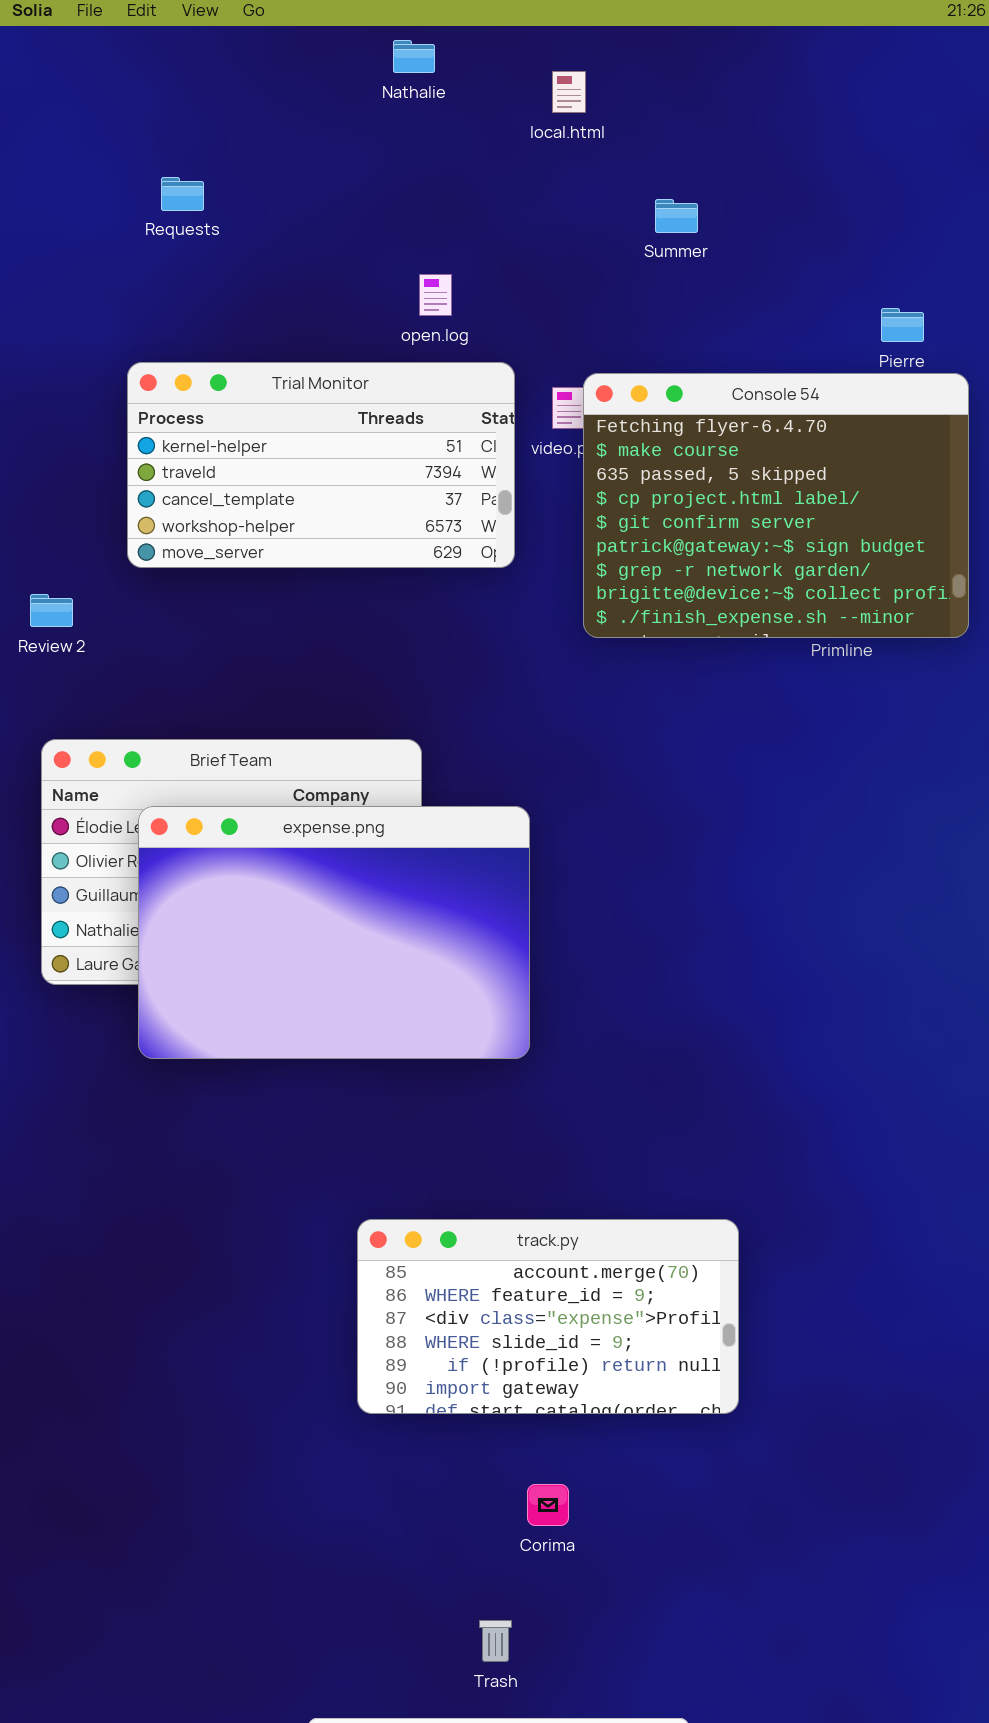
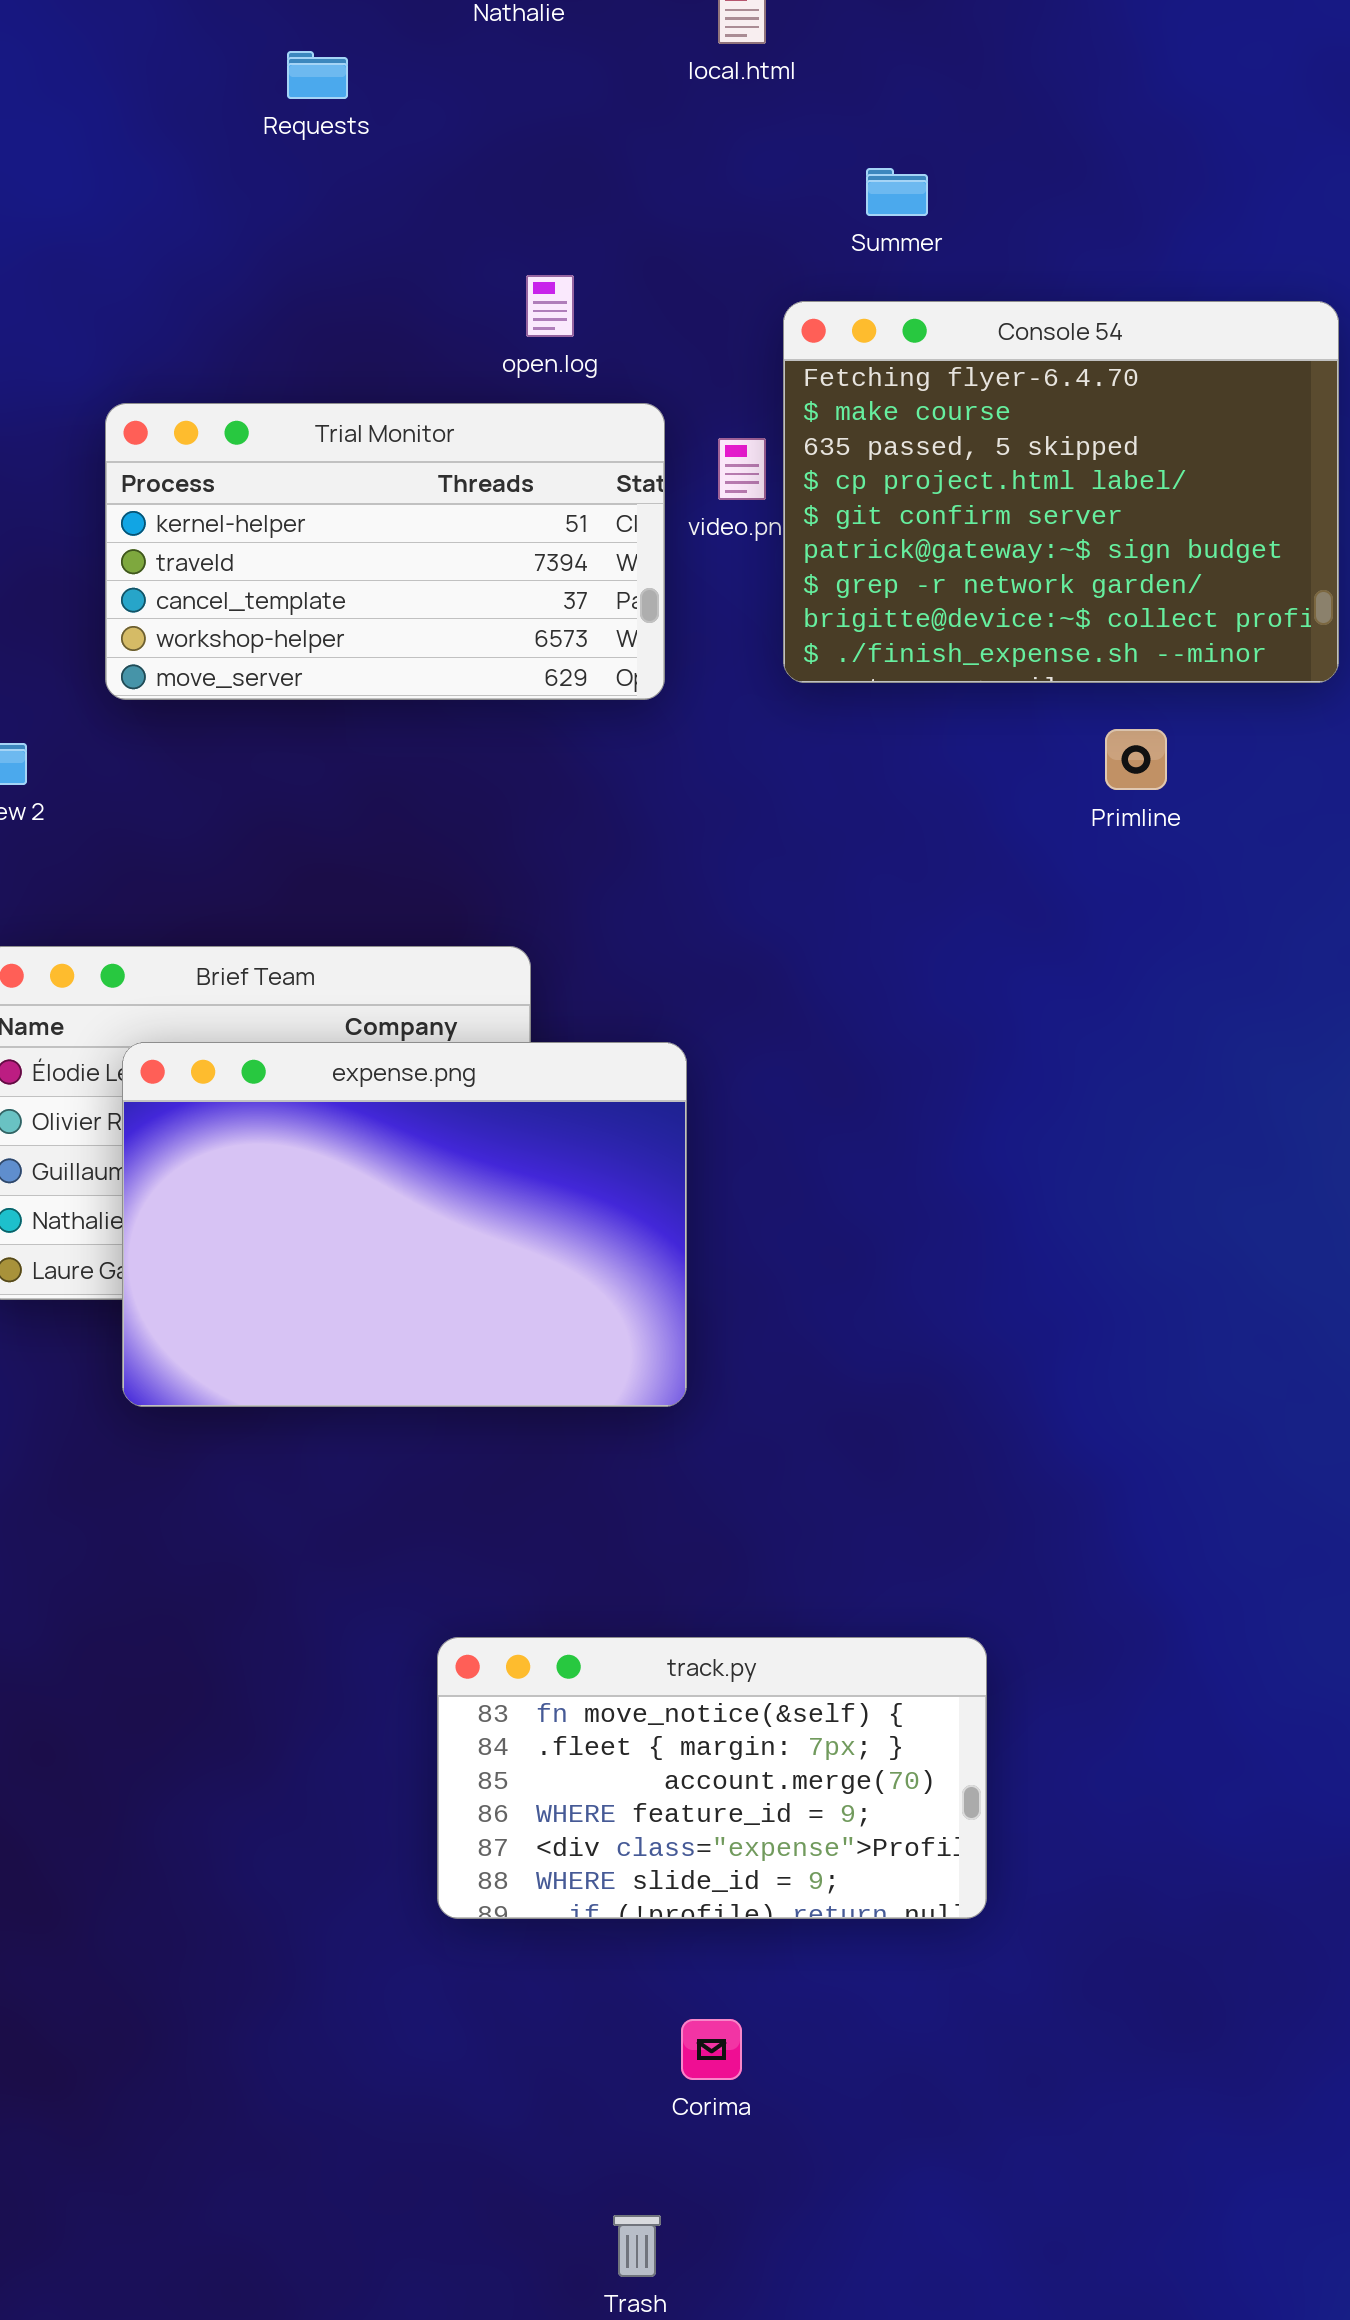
Requests: [161,177,204,211] -> [287,51,348,99], moved
Console 54: [583,373,969,638] -> [783,301,1339,683], moved
track.py: [357,1219,739,1414] -> [437,1637,987,1919], scrolled up 2 rows

